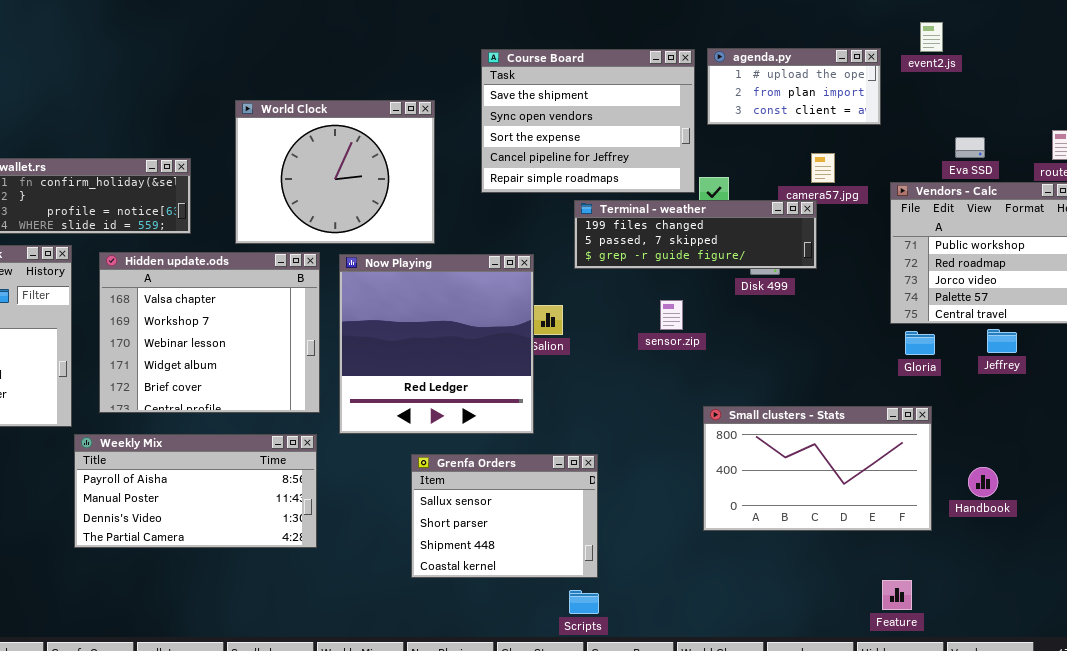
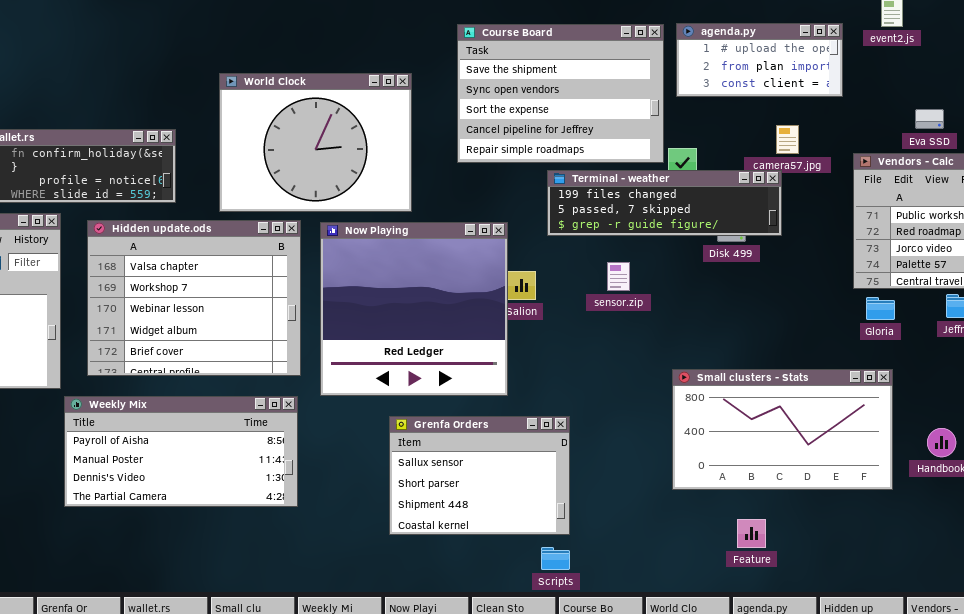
sensor.zip: [660,300,683,330] -> [607,262,630,291], moved
Feature: [882,580,912,610] -> [737,519,766,548], moved

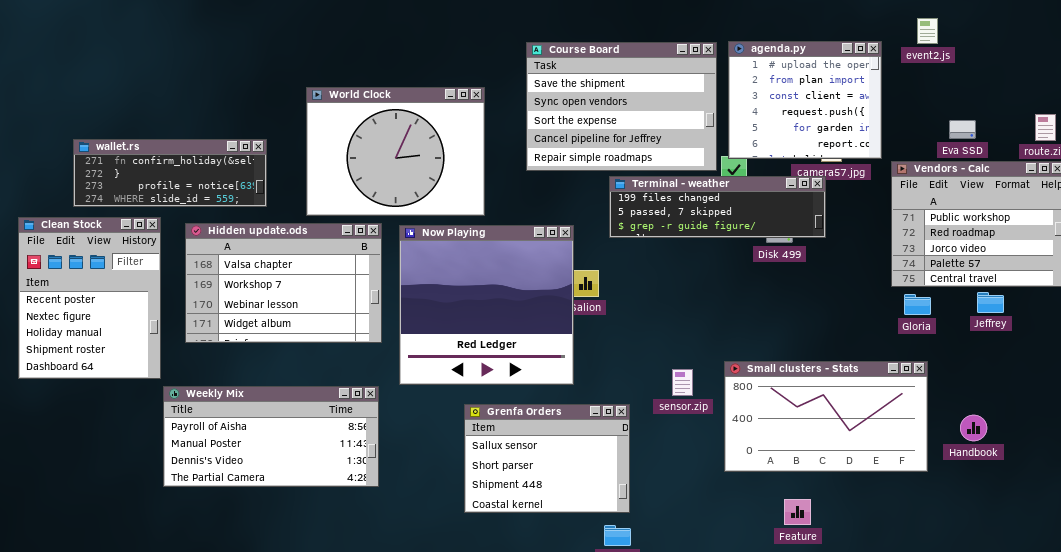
agenda.py: [676,23,843,97] -> [728,41,882,159], resized
Hidden update.ods: [87,220,301,376] -> [185,223,382,343], resized
sensor.zip: [607,262,630,291] -> [672,369,693,396], moved

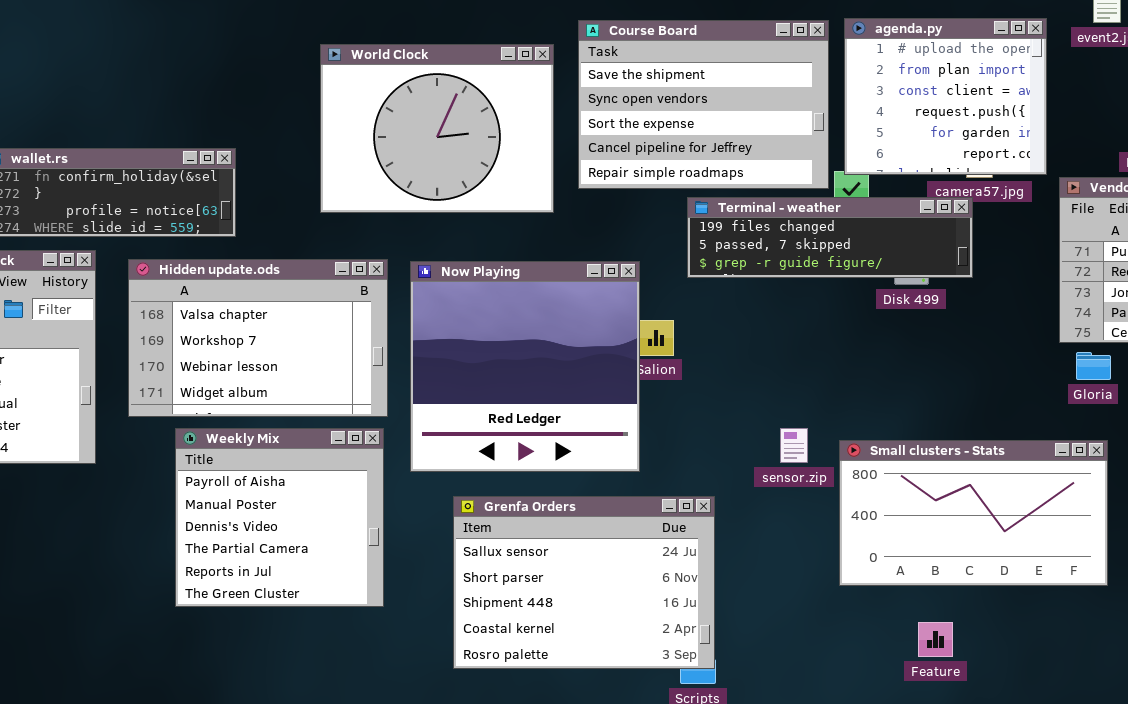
World Clock: [306,87,485,216] -> [320,44,554,213], moved
sensor.zip: [672,369,693,396] -> [780,428,808,463], moved
Weekly Mix: [163,386,379,487] -> [175,428,384,607], resized
Grenfa Orders: [464,404,630,513] -> [453,496,715,669], resized

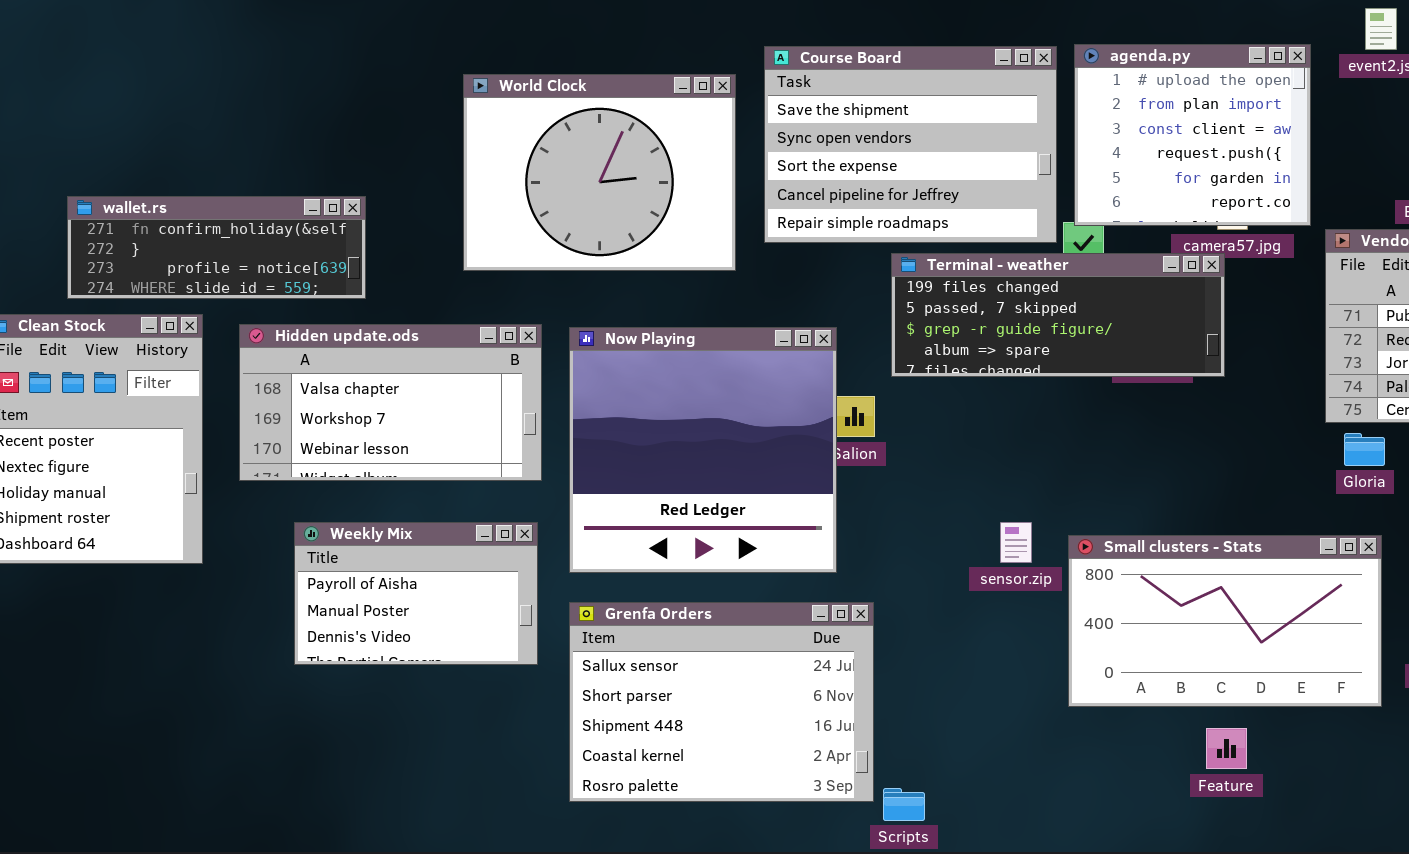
Terminal - weather: [687,197,973,278] -> [891,253,1225,377], resized
Hidden update.ods: [128,259,388,417] -> [239,324,542,481], resized
Weekly Mix: [175,428,384,607] -> [294,522,538,665], resized
Grenfa Orders: [453,496,715,669] -> [569,602,874,802], moved
Feature: [918,622,953,657] -> [1206,728,1247,769], moved

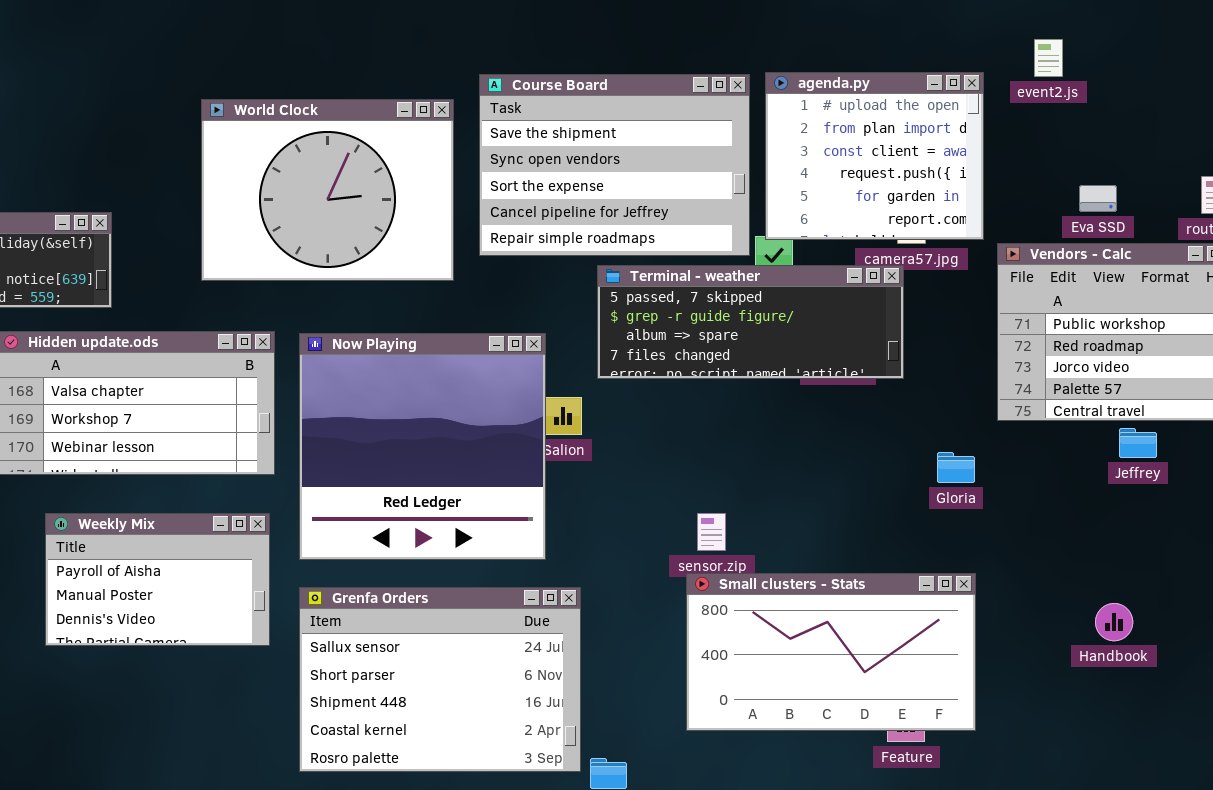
Terminal - weather: [891,253,1225,377] -> [597,265,904,379], scrolled down 1 row
Gloria: [1344,433,1385,466] -> [937,452,975,483], moved
Small clusters - Stats: [1068,535,1382,707] -> [686,573,976,731], moved

